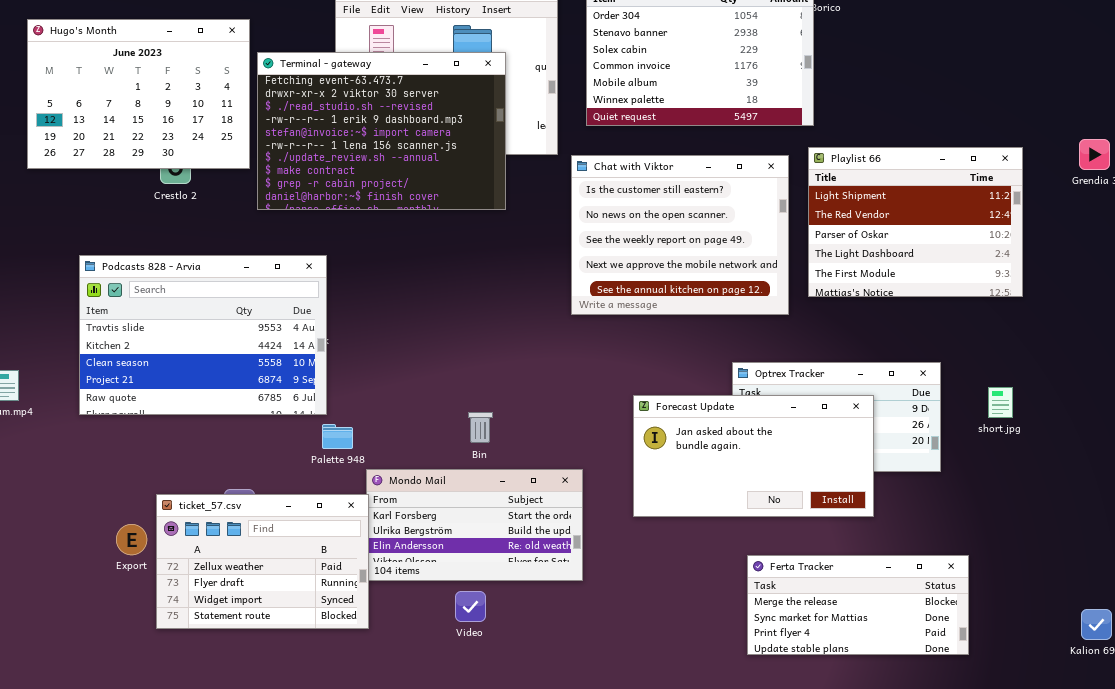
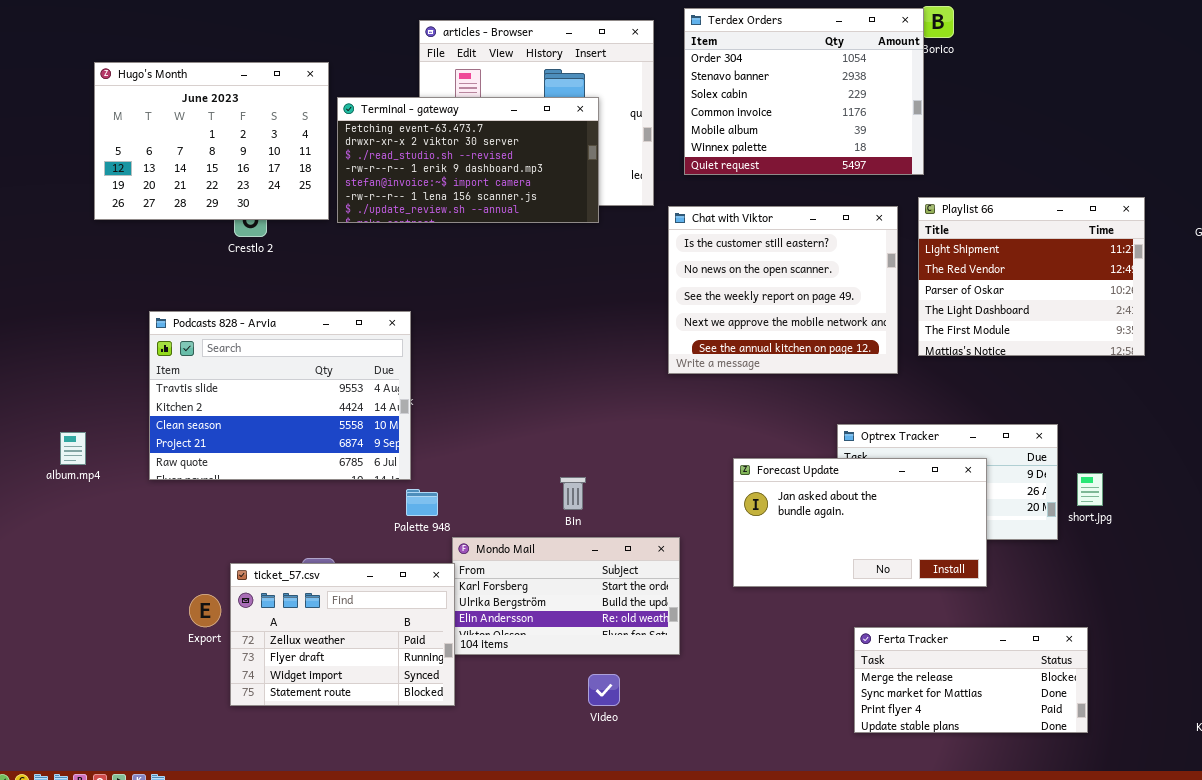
Terminal - gateway: [257,52,506,210] -> [337,97,599,223], resized
short.jpg: [988,387,1013,418] -> [1077,473,1103,506], moved
Video: [455,591,486,622] -> [588,674,620,706], moved

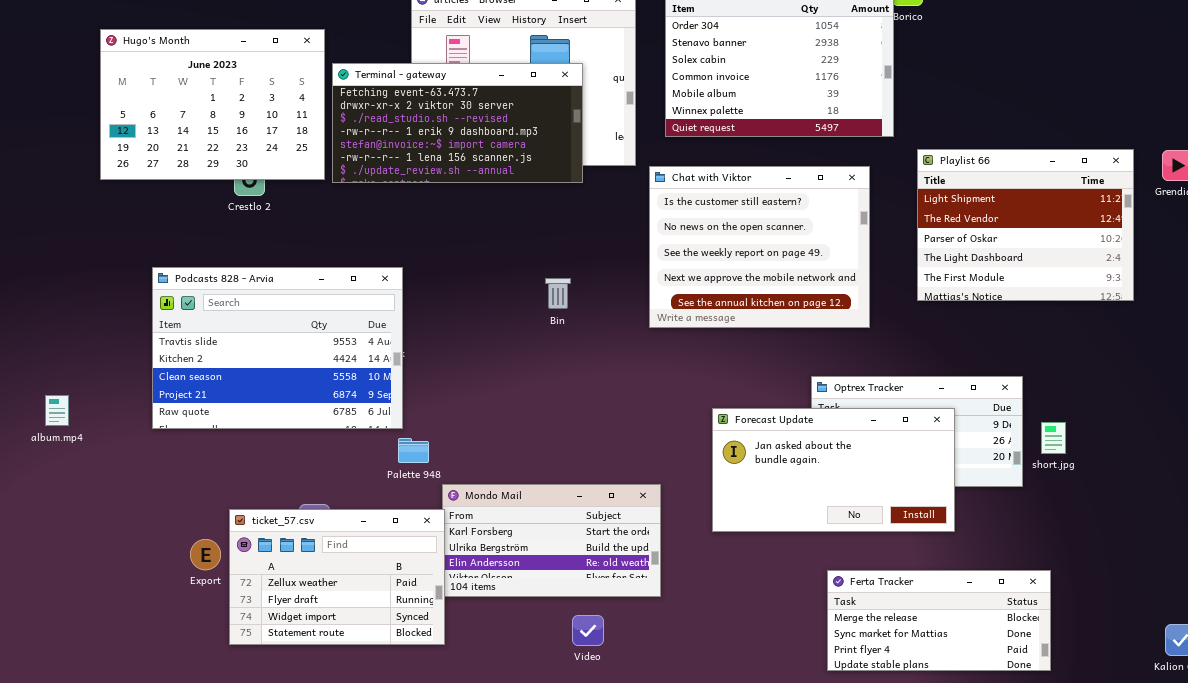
Playlist 66: [918,197,1145,356] -> [917,149,1134,301], moved
album.mp4: [60,432,86,465] -> [45,395,69,426], moved
Bin: [560,477,586,510] -> [545,278,571,309], moved

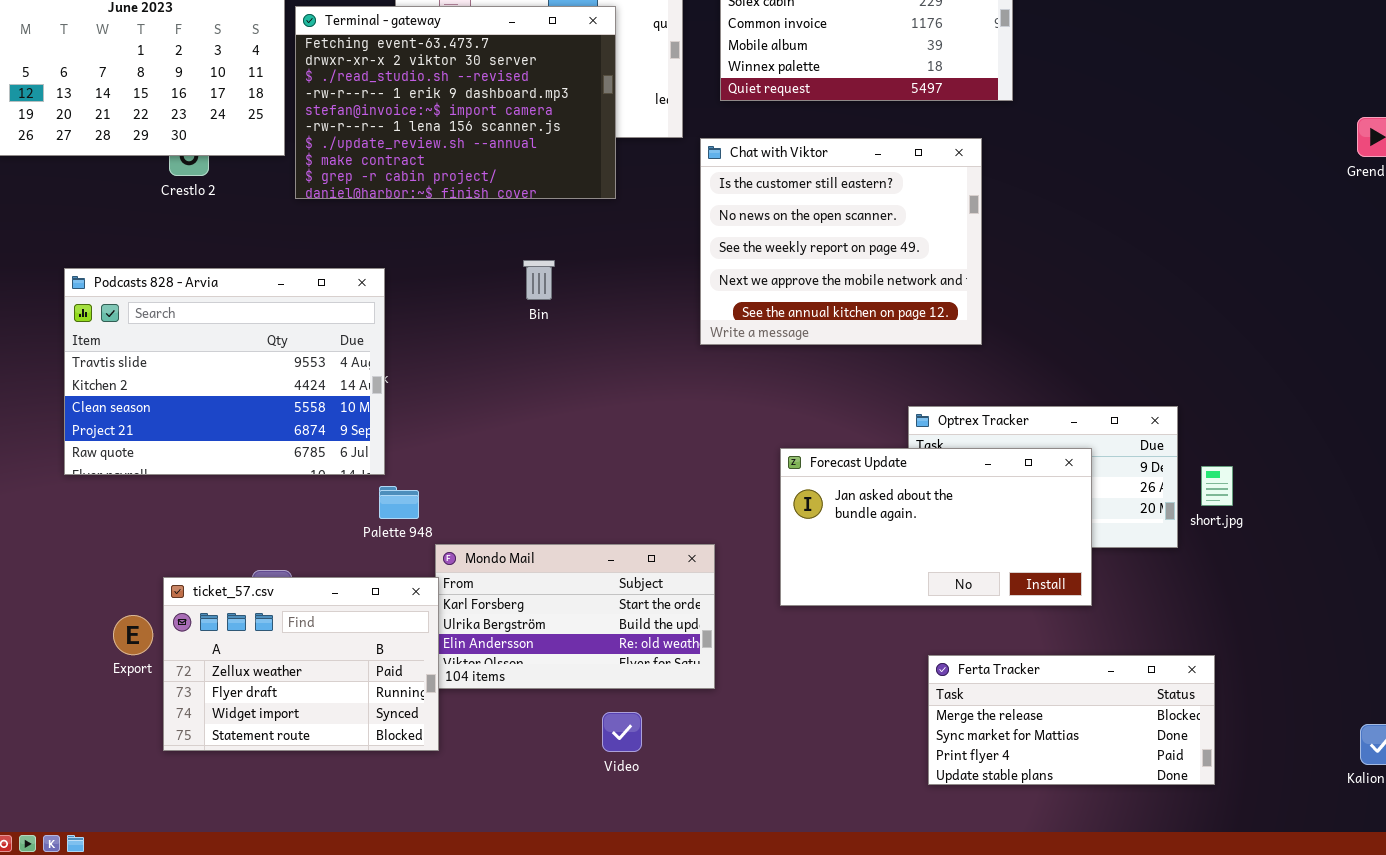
Terminal - gateway: [332,63,583,183] -> [295,6,616,199], resized
Playlist 66: [917,149,1134,301] -> none, closed
Bin: [545,278,571,309] -> [523,260,555,300], moved

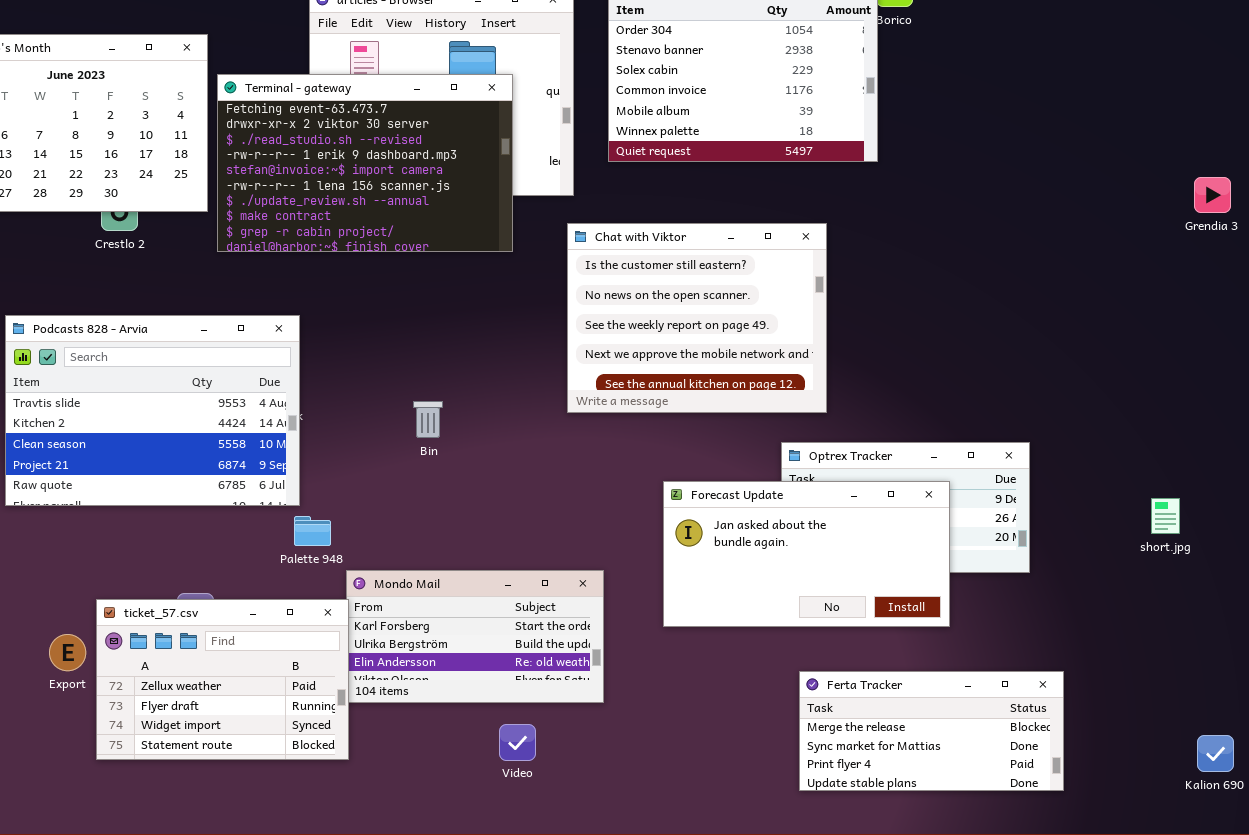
Chat with Viktor: [700,138,982,345] -> [567,223,827,413], moved
Bin: [523,260,555,300] -> [413,401,443,438], moved
short.jpg: [1201,466,1233,506] -> [1151,498,1180,534], moved

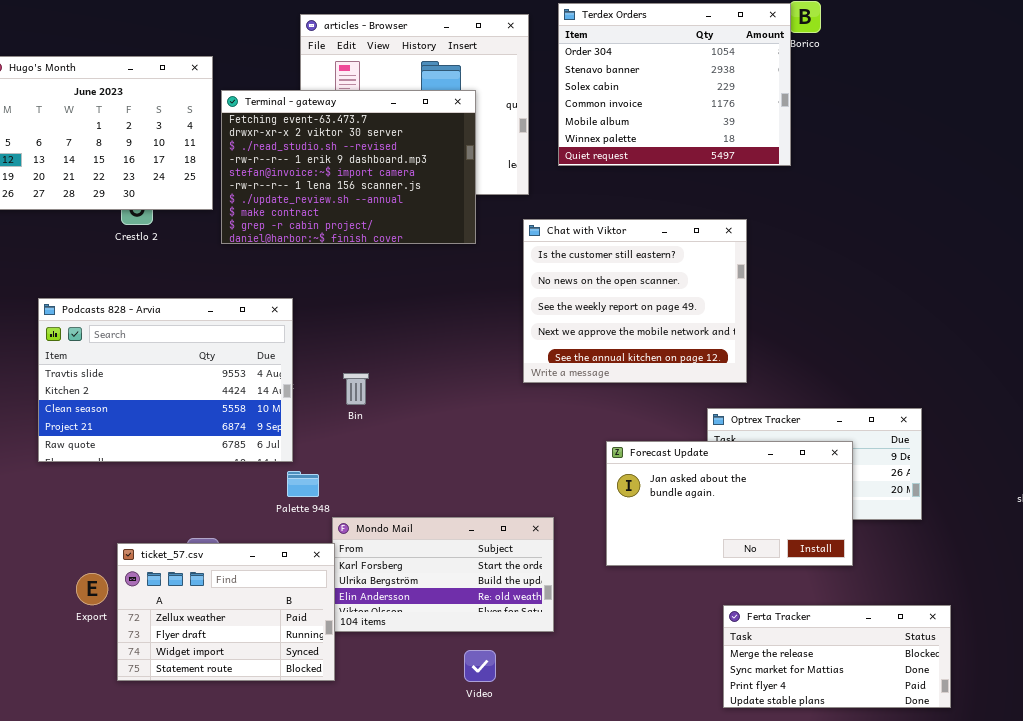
Bin: [413,401,443,438] -> [343,373,369,405], moved

